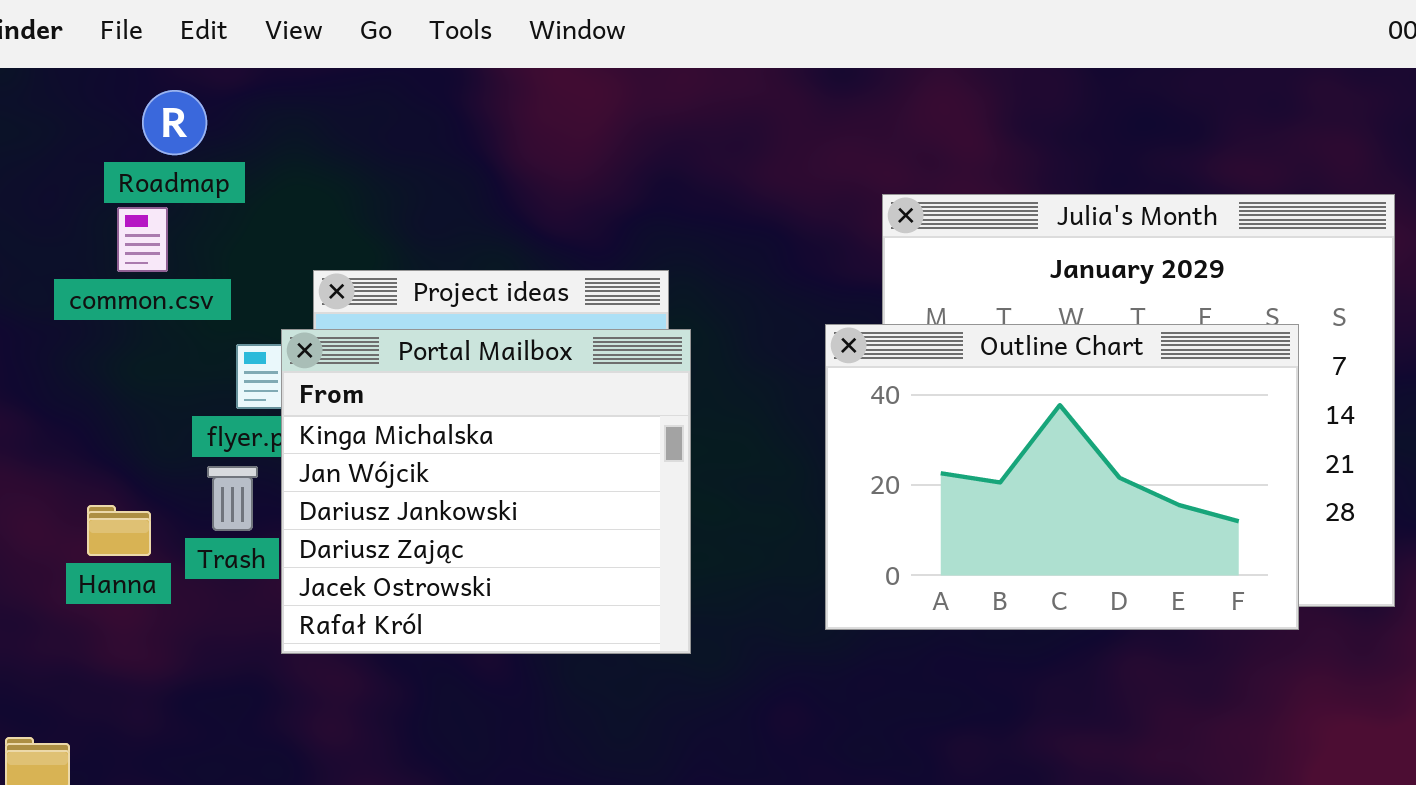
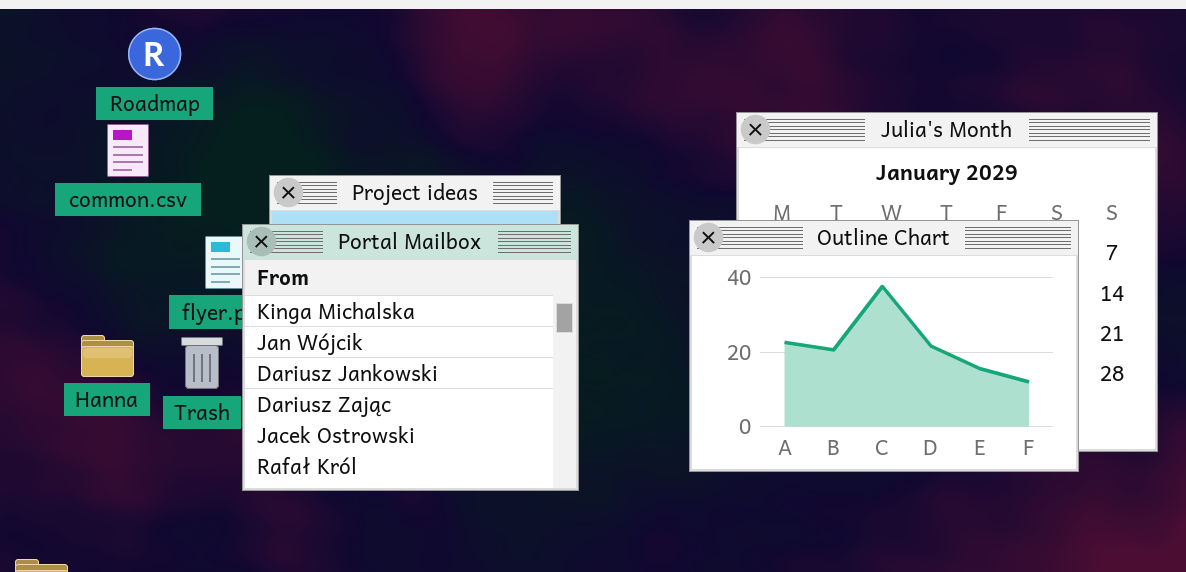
Hanna: [87,505,151,556] -> [81,335,134,377], moved

